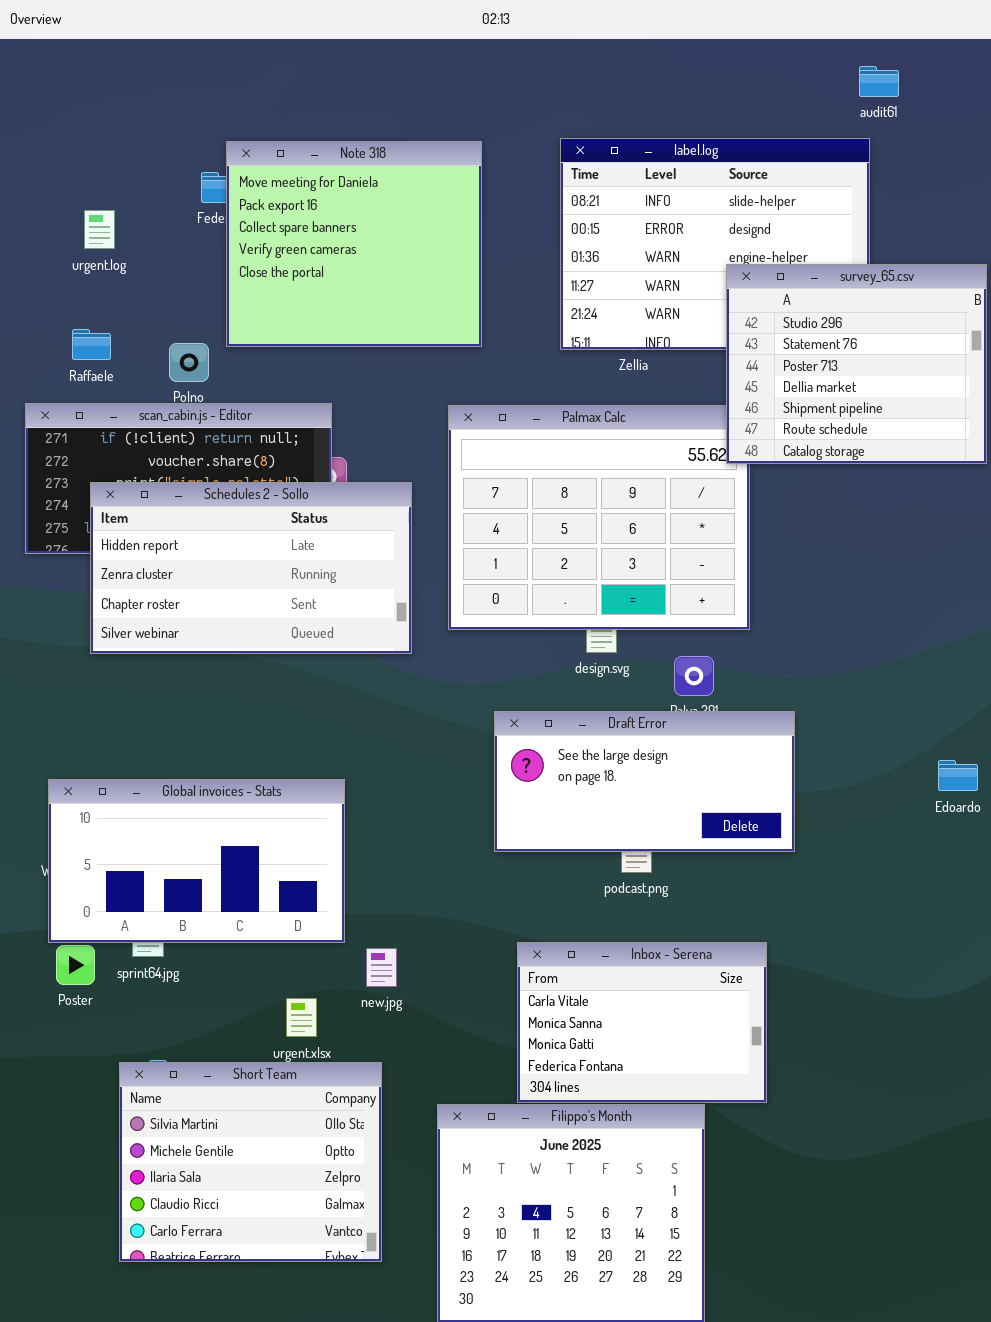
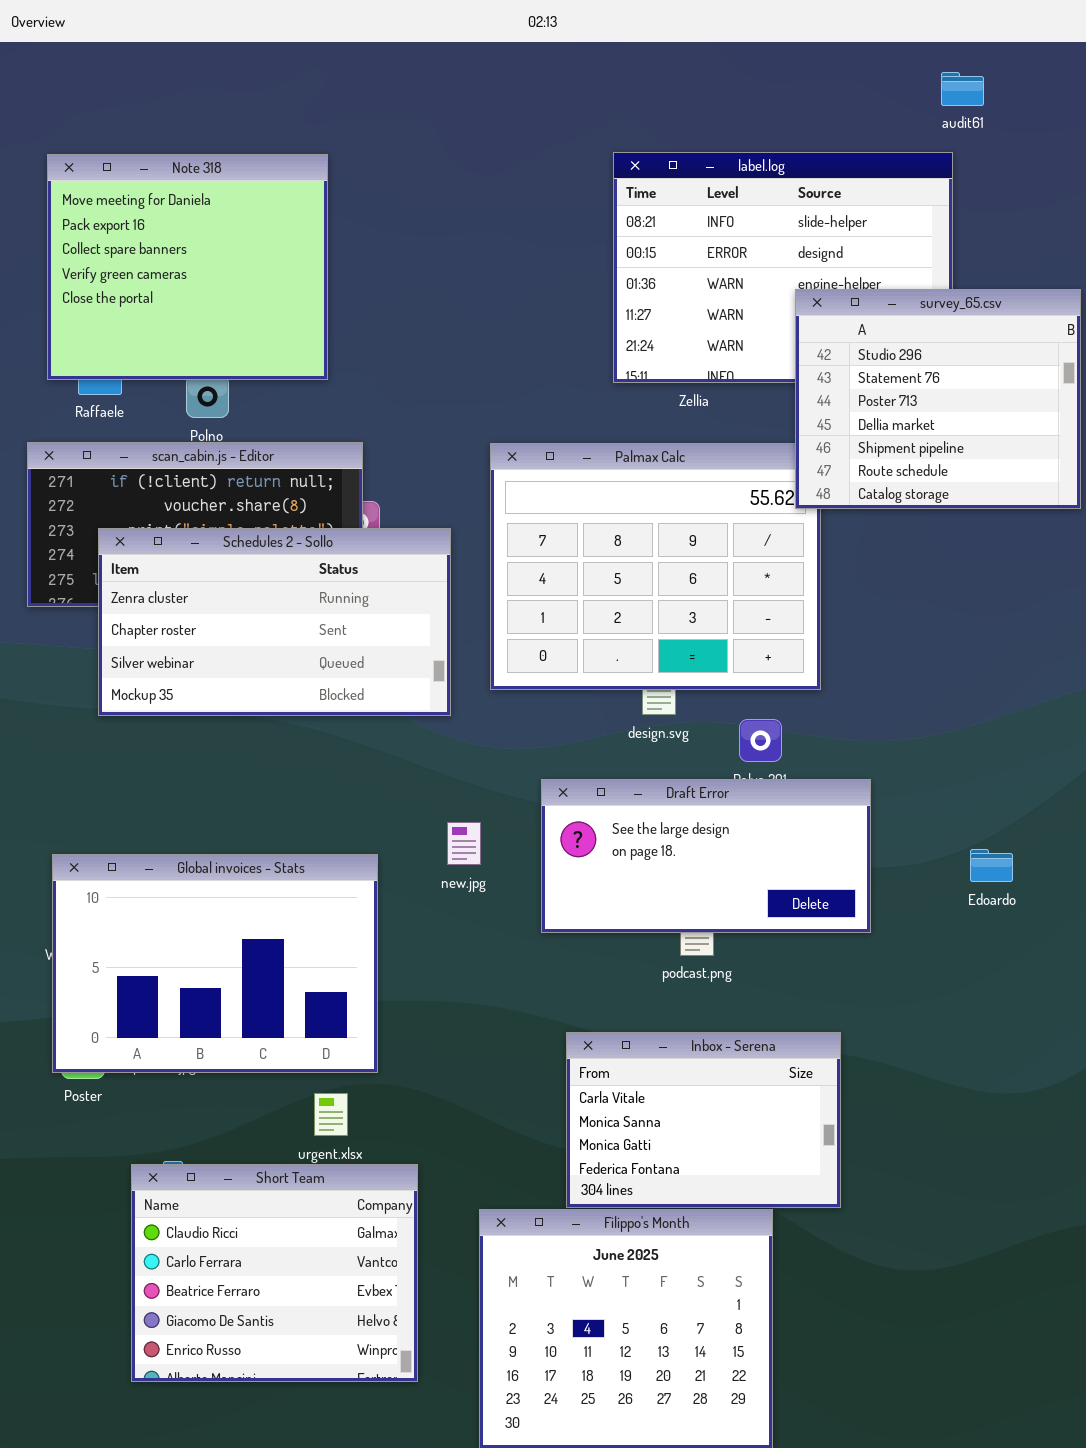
Note 318: [226,141,482,347] -> [47,154,328,380], moved
Schedules 2 - Sollo: [90,482,412,654] -> [98,528,451,716], scrolled down 1 row
Edoardo: [938,760,978,791] -> [970,849,1013,882], moved
Global invoices - Stats: [48,779,345,943] -> [52,854,378,1073], resized
new.jpg: [366,948,397,987] -> [447,822,481,865], moved
Short Team: [119,1062,382,1262] -> [131,1164,418,1382], scrolled down 3 rows

